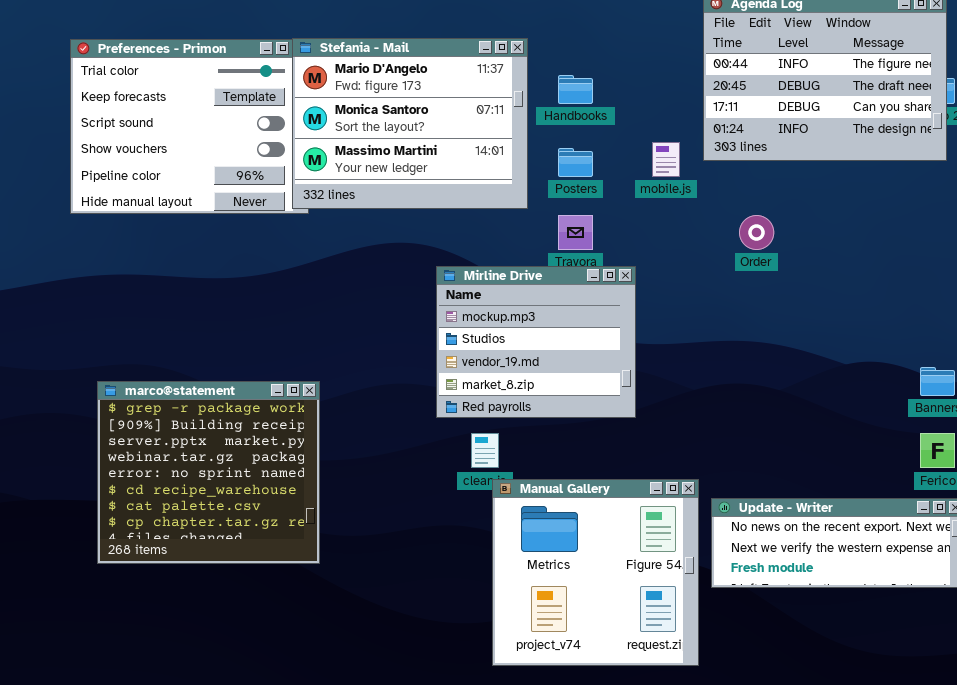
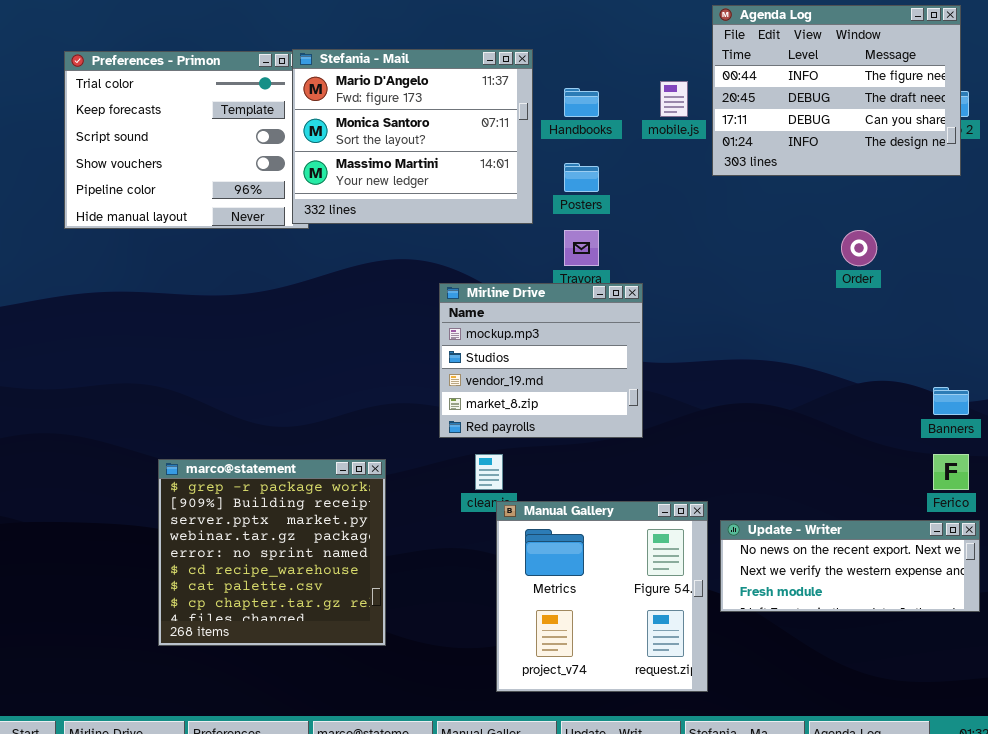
mobile.js: [652,142,680,177] -> [660,81,688,117], moved
Order: [739,215,774,250] -> [841,230,877,266], moved
marco@statement: [97,381,320,564] -> [158,459,386,646], moved

